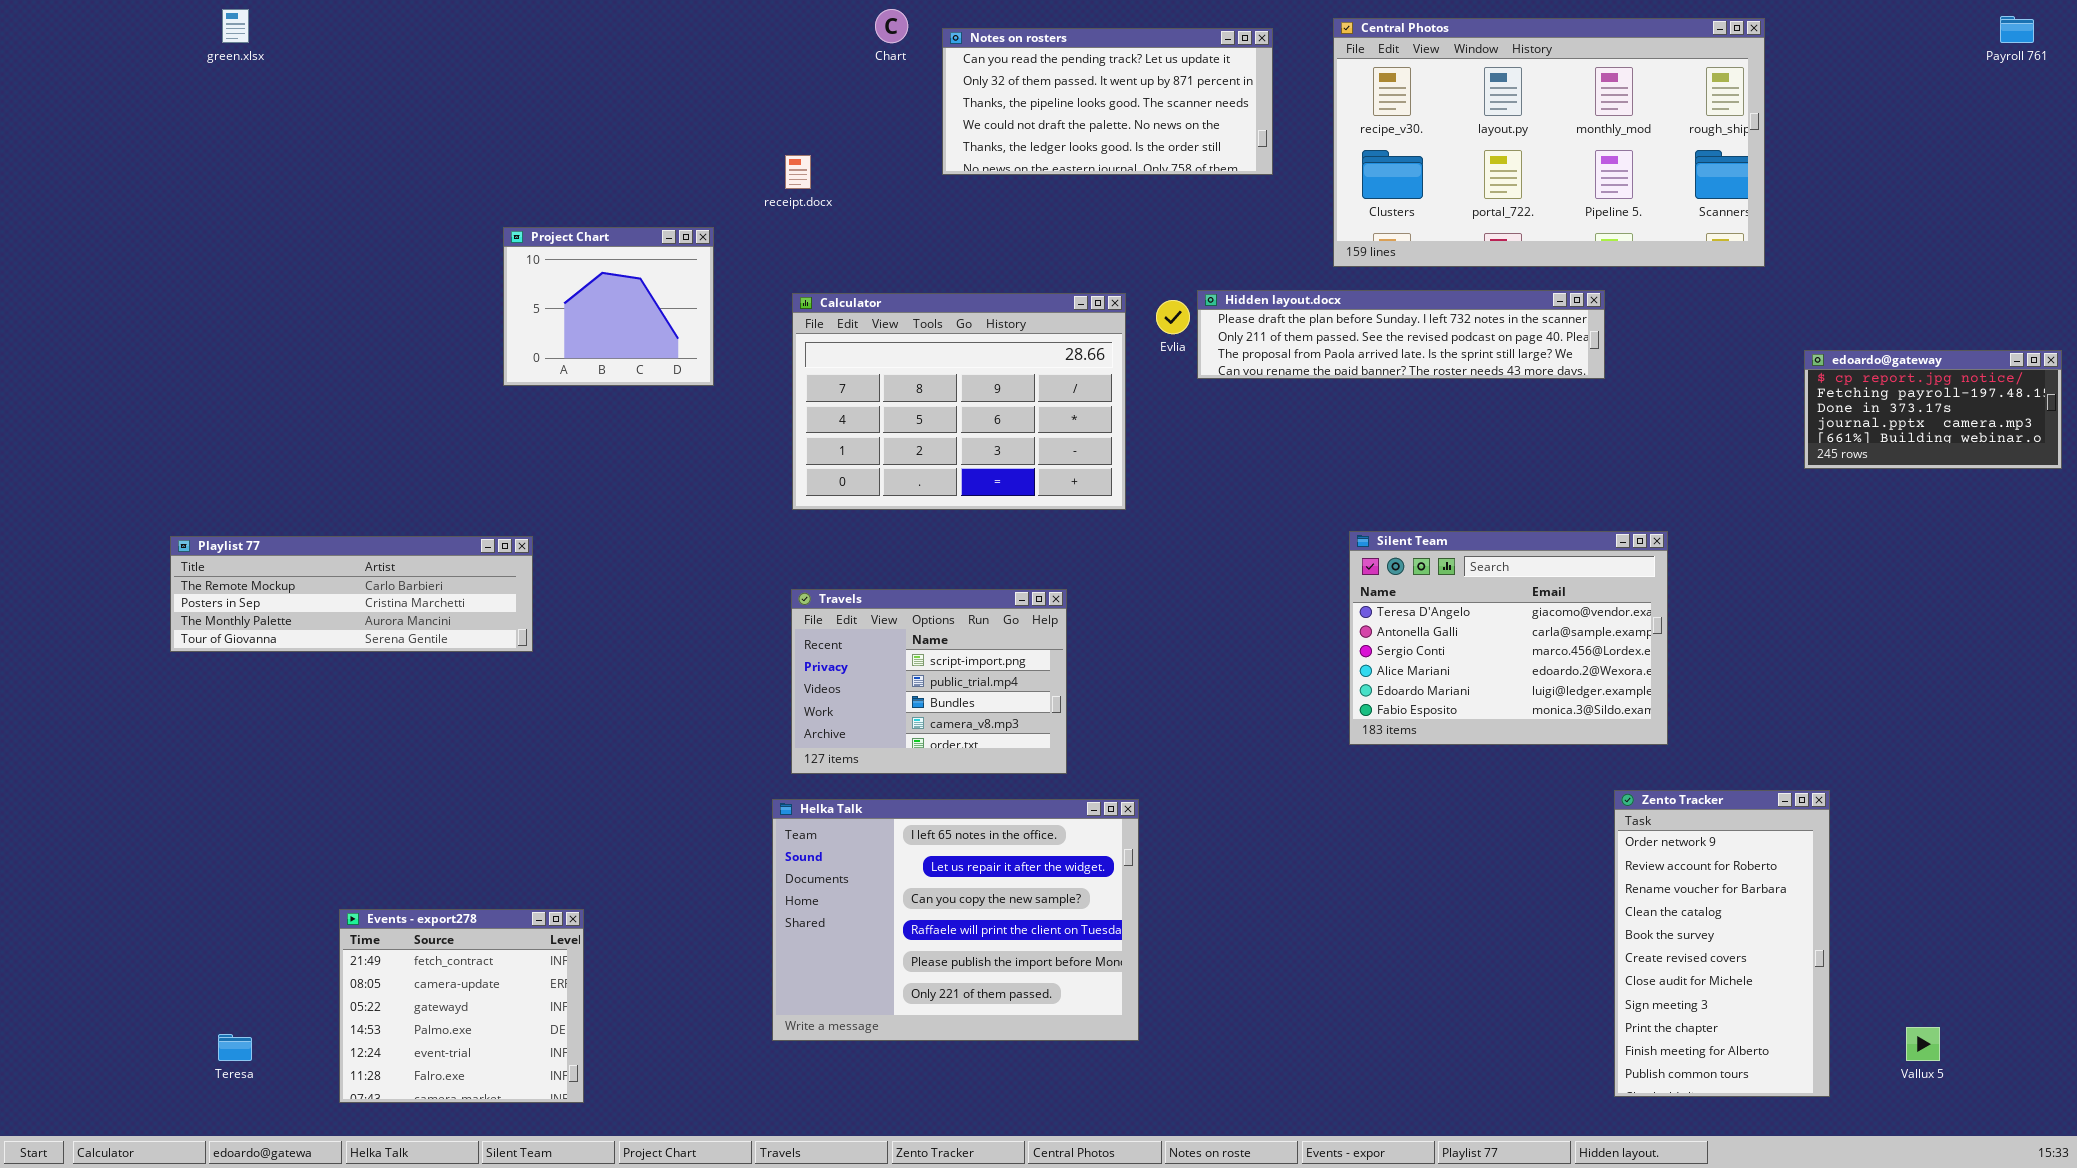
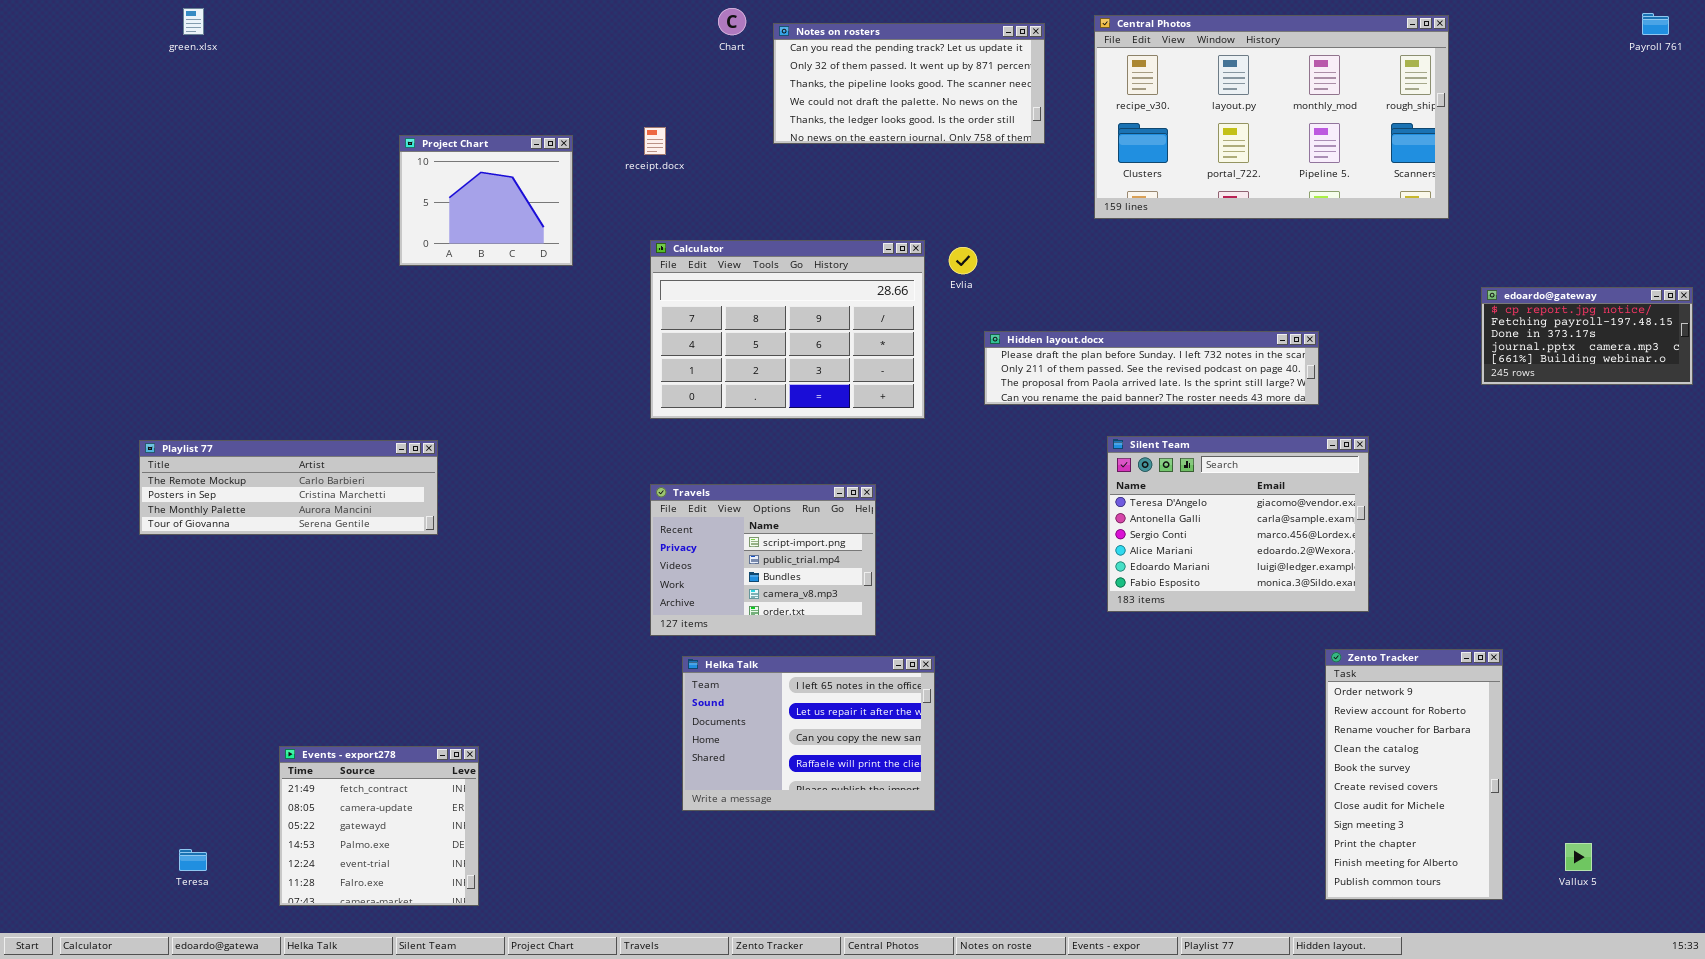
Project Chart: [503,227,714,386] -> [399,135,573,266], moved
Hidden layout.docx: [1197,290,1605,379] -> [984,331,1319,405], moved
Helka Talk: [772,799,1139,1041] -> [682,656,935,811], resized

